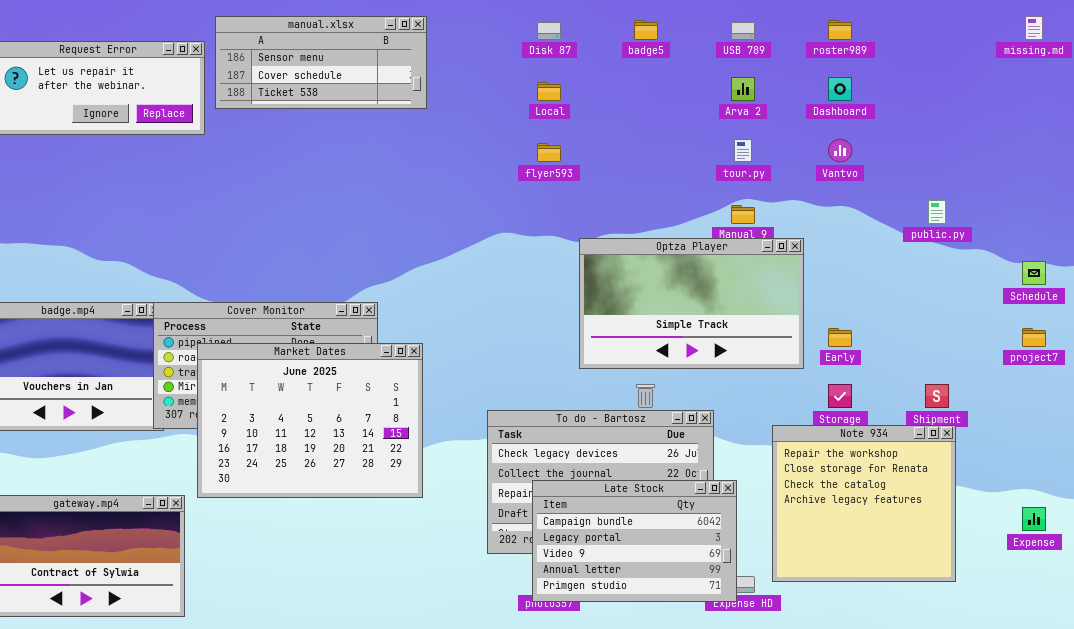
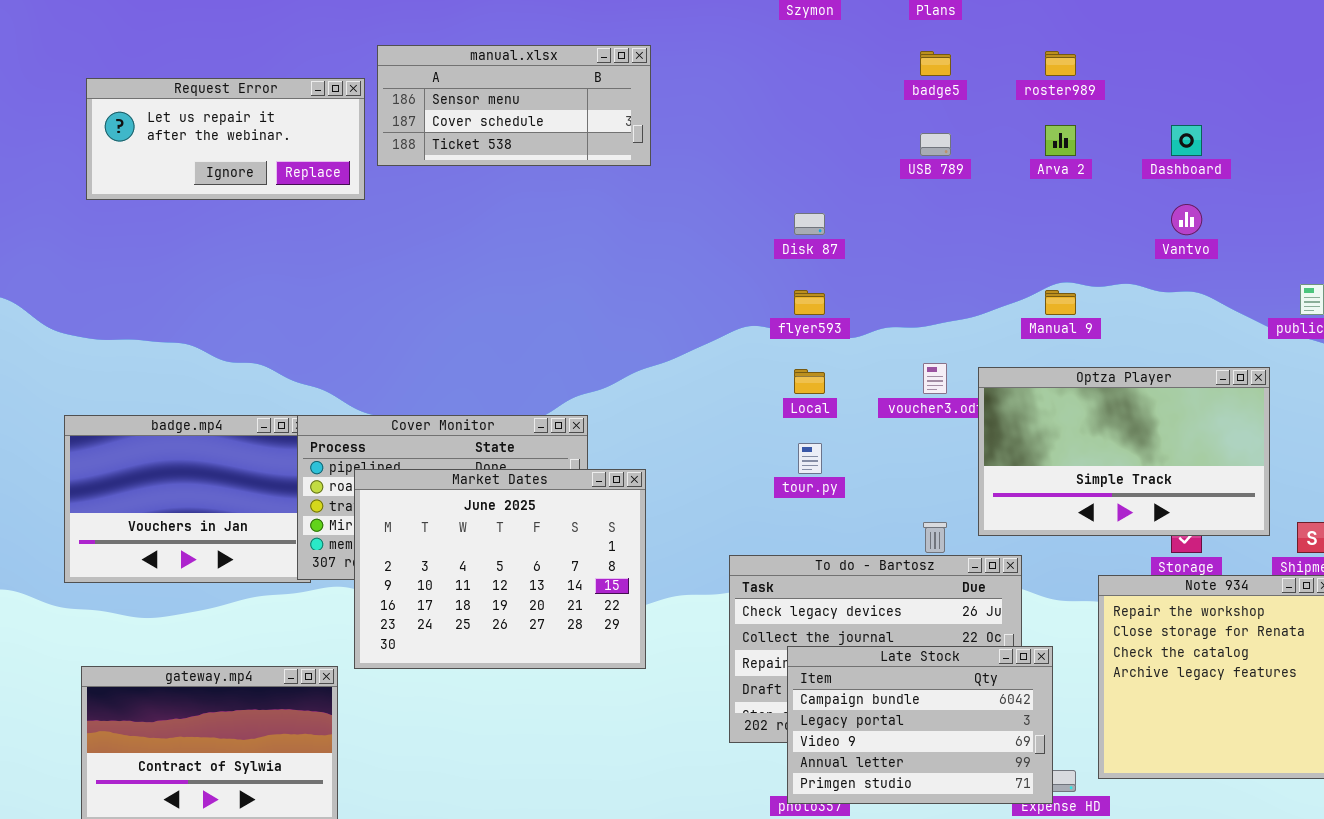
roster989: [828,20,852,40] -> [1045,51,1076,76], moved
Disk 87: [537,22,561,40] -> [794,213,825,235], moved
USB 789: [731,22,755,40] -> [920,133,951,156], moved
Local: [537,82,561,101] -> [794,369,825,394], moved
tour.py: [734,139,752,162] -> [798,443,822,474], moved
flyer593: [537,143,561,162] -> [794,290,825,315], moved
Optza Player: [579,238,804,369] -> [978,367,1270,536], moved

